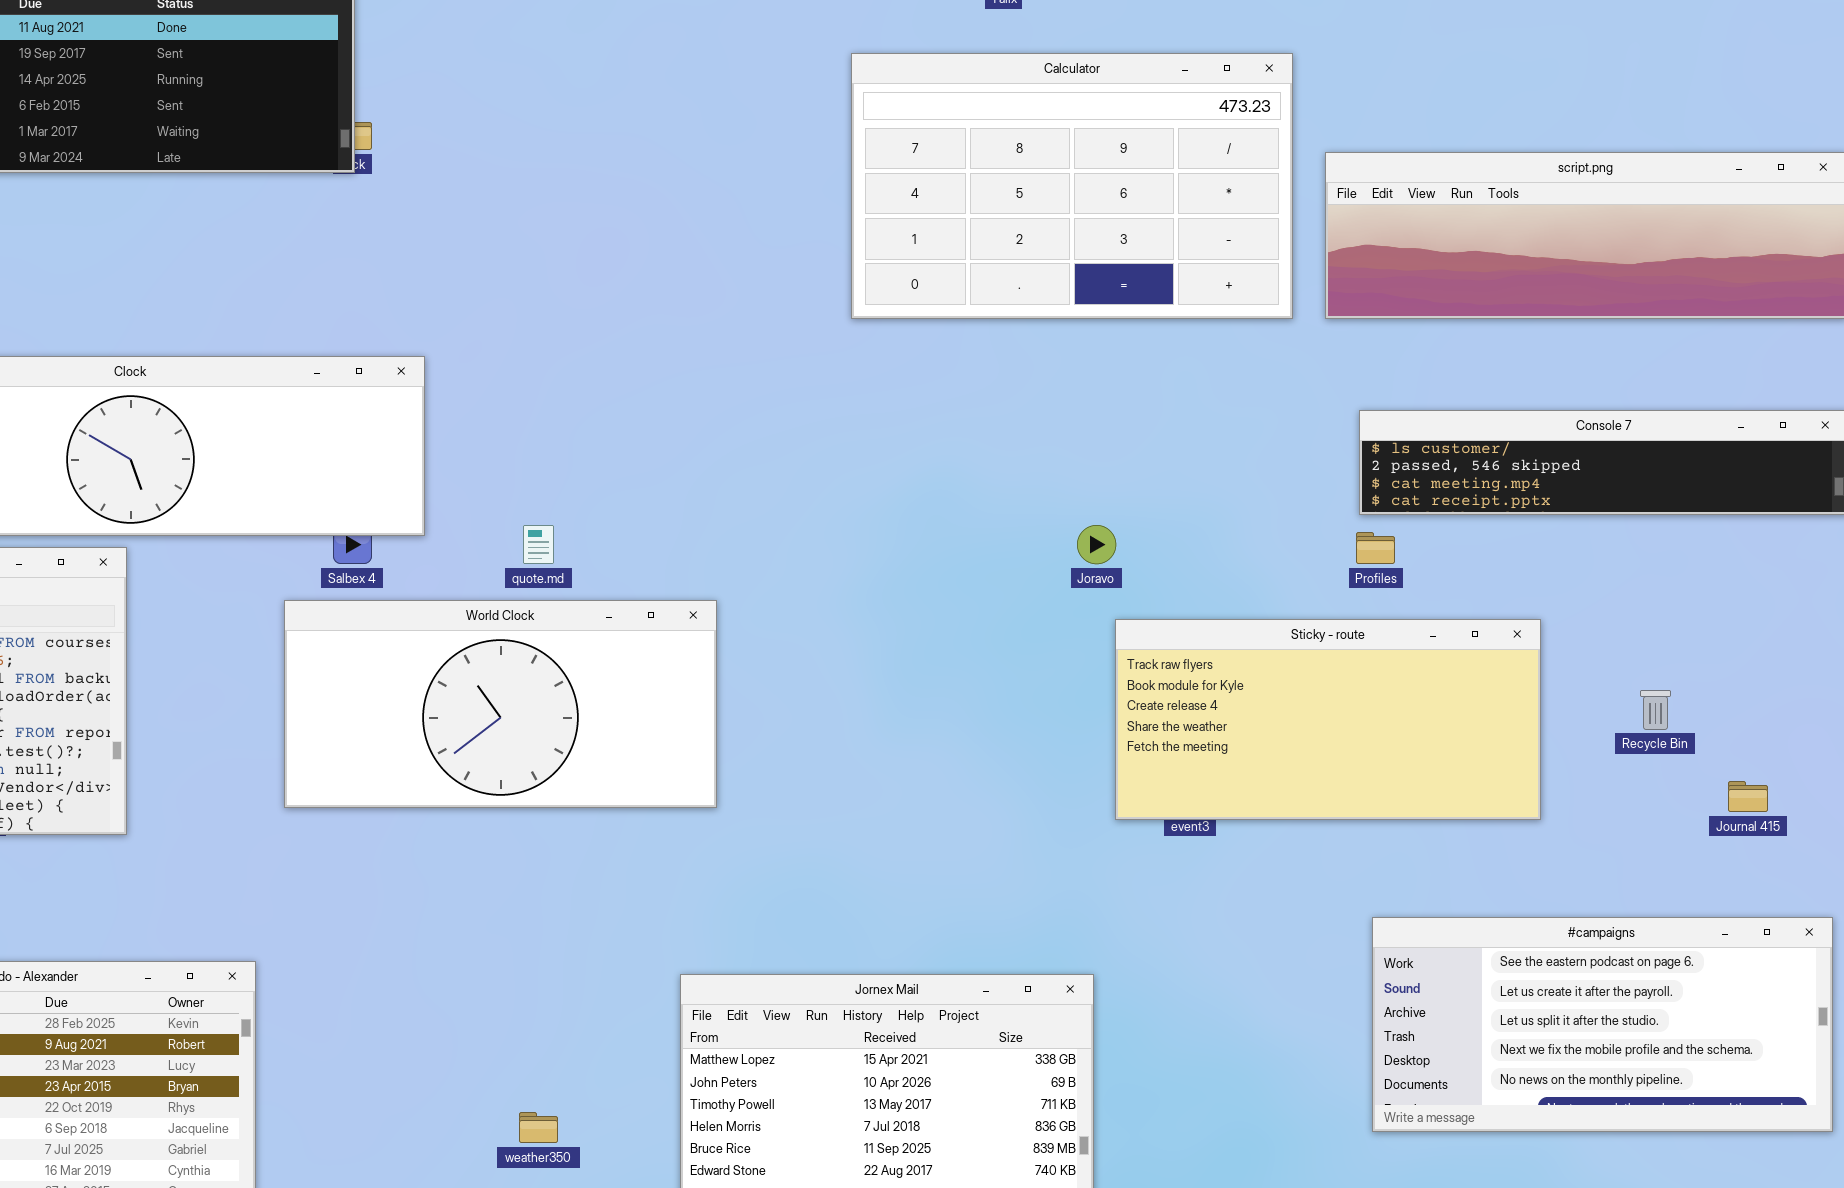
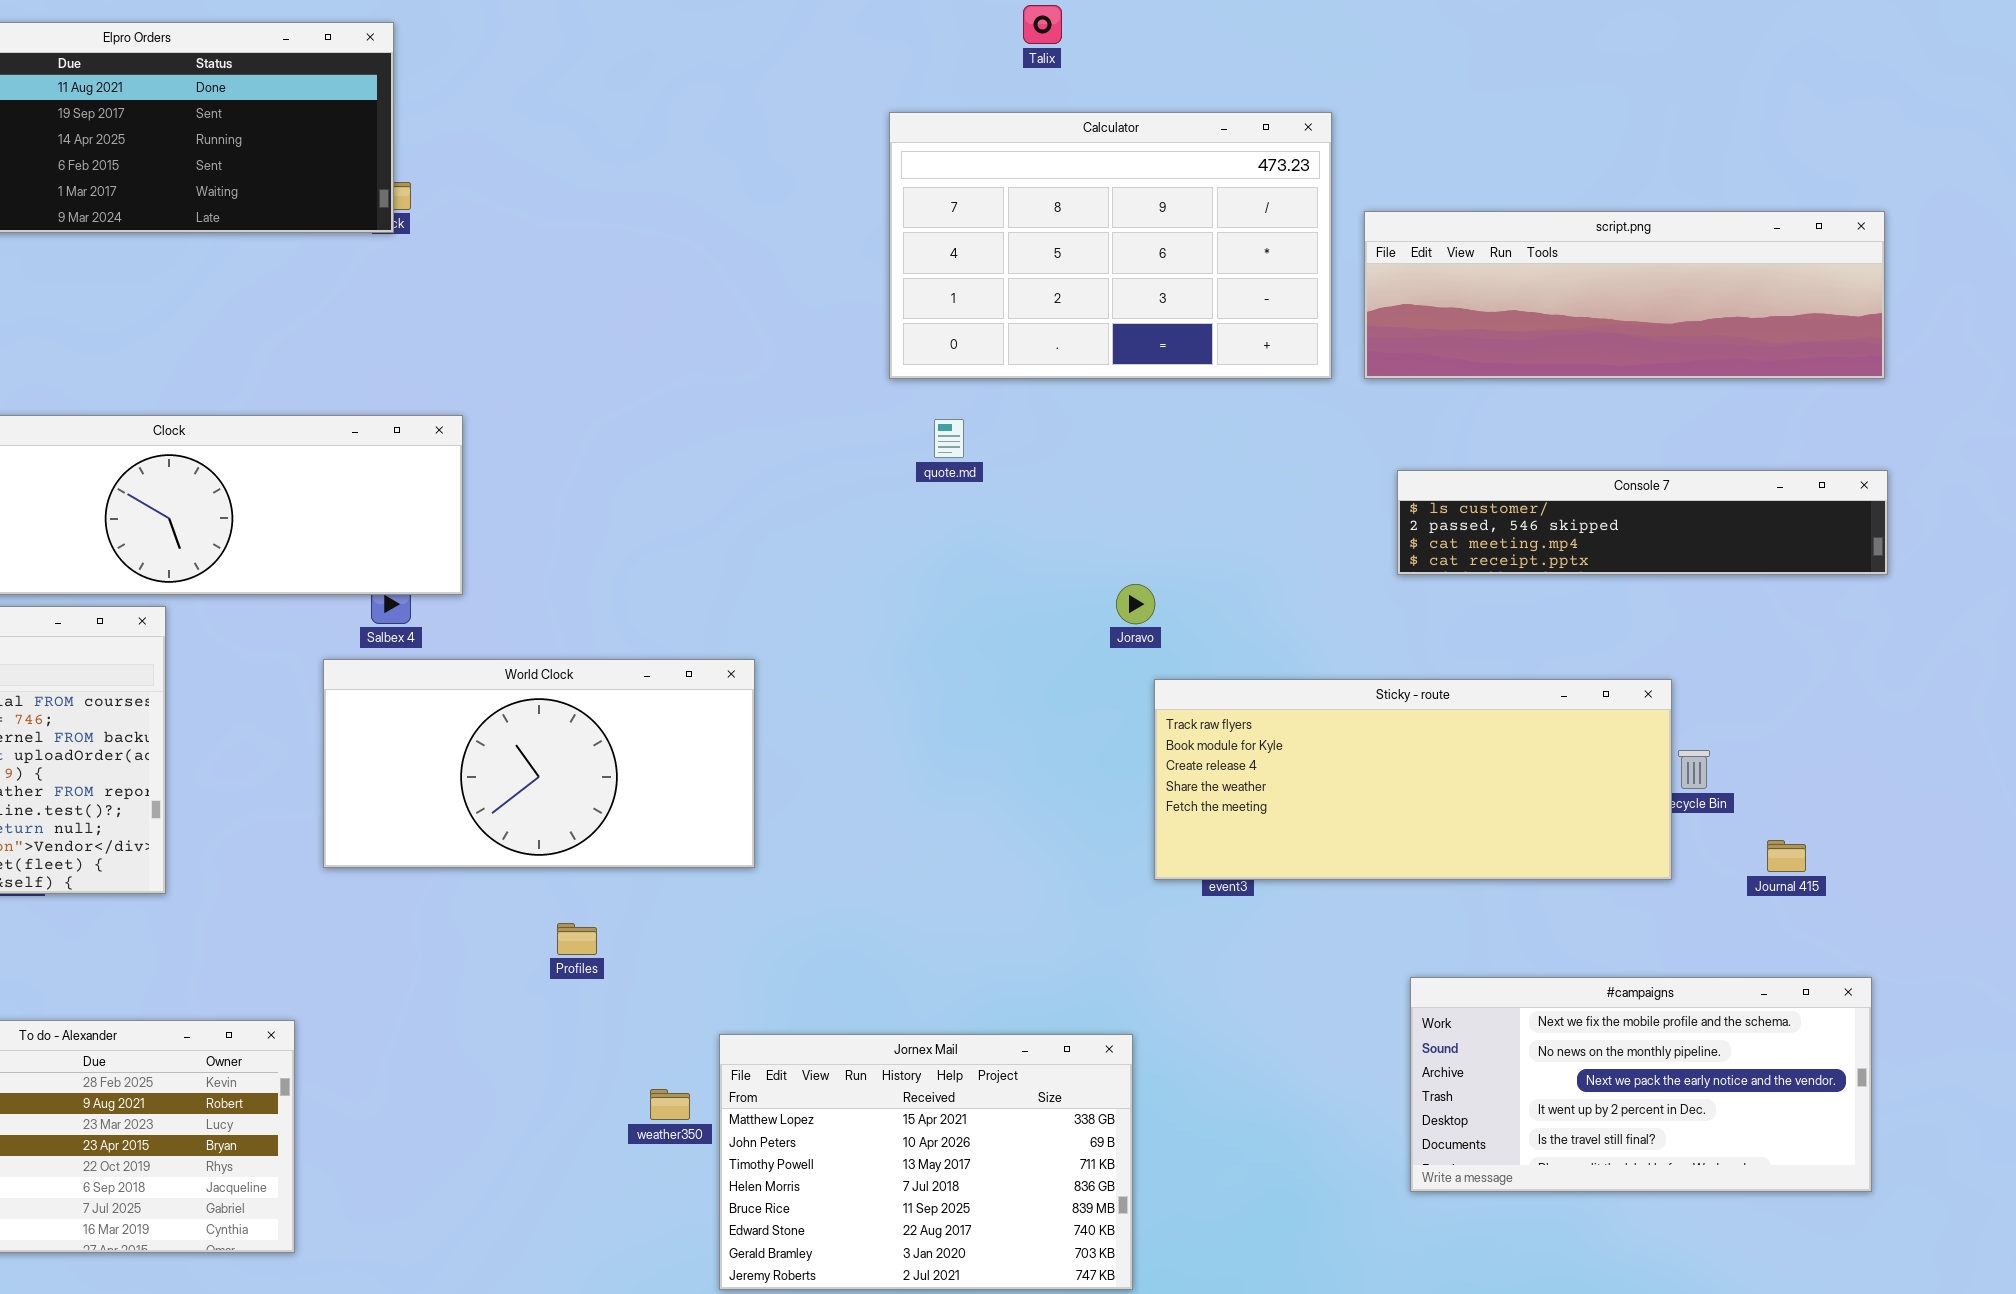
quote.md: [523,525,554,564] -> [934,419,964,458], moved
Profiles: [1356,532,1395,564] -> [557,923,597,955], moved
Sticky - route: [1115,619,1541,820] -> [1154,679,1672,880], resized
#campaigns: [1372,917,1833,1132] -> [1410,977,1872,1192], scrolled down 3 rows
weather350: [519,1112,558,1143] -> [650,1089,690,1120], moved

